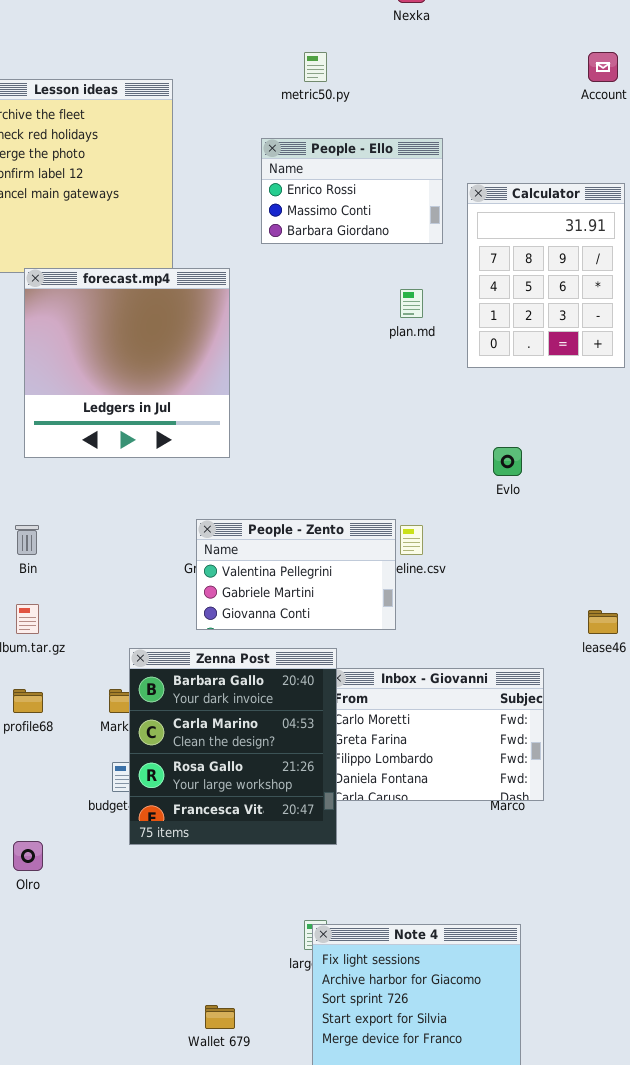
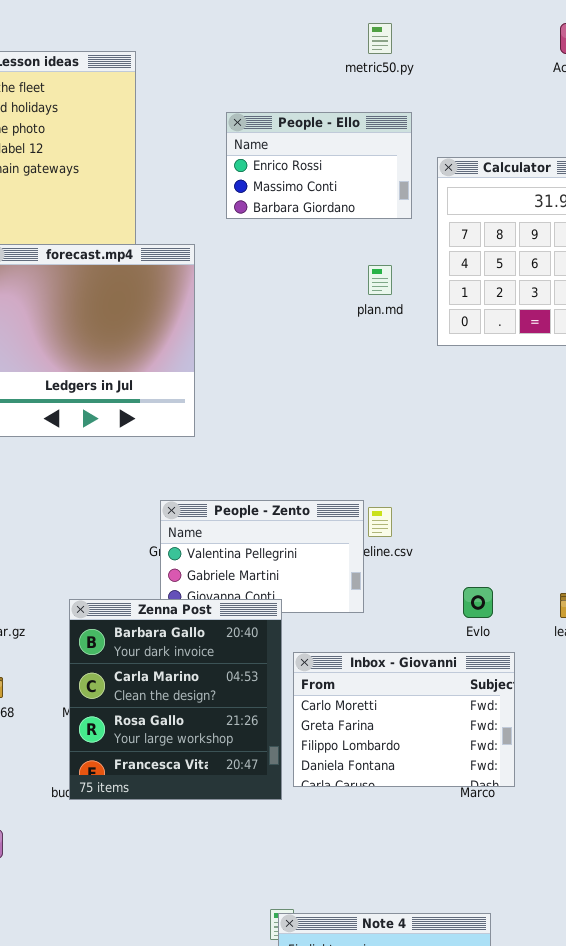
metric50.py: [304,52,327,82] -> [368,23,392,54], moved
Evlo: [493,447,522,476] -> [463,587,493,618], moved
Zenna Post: [129,648,337,845] -> [69,599,282,800], moved

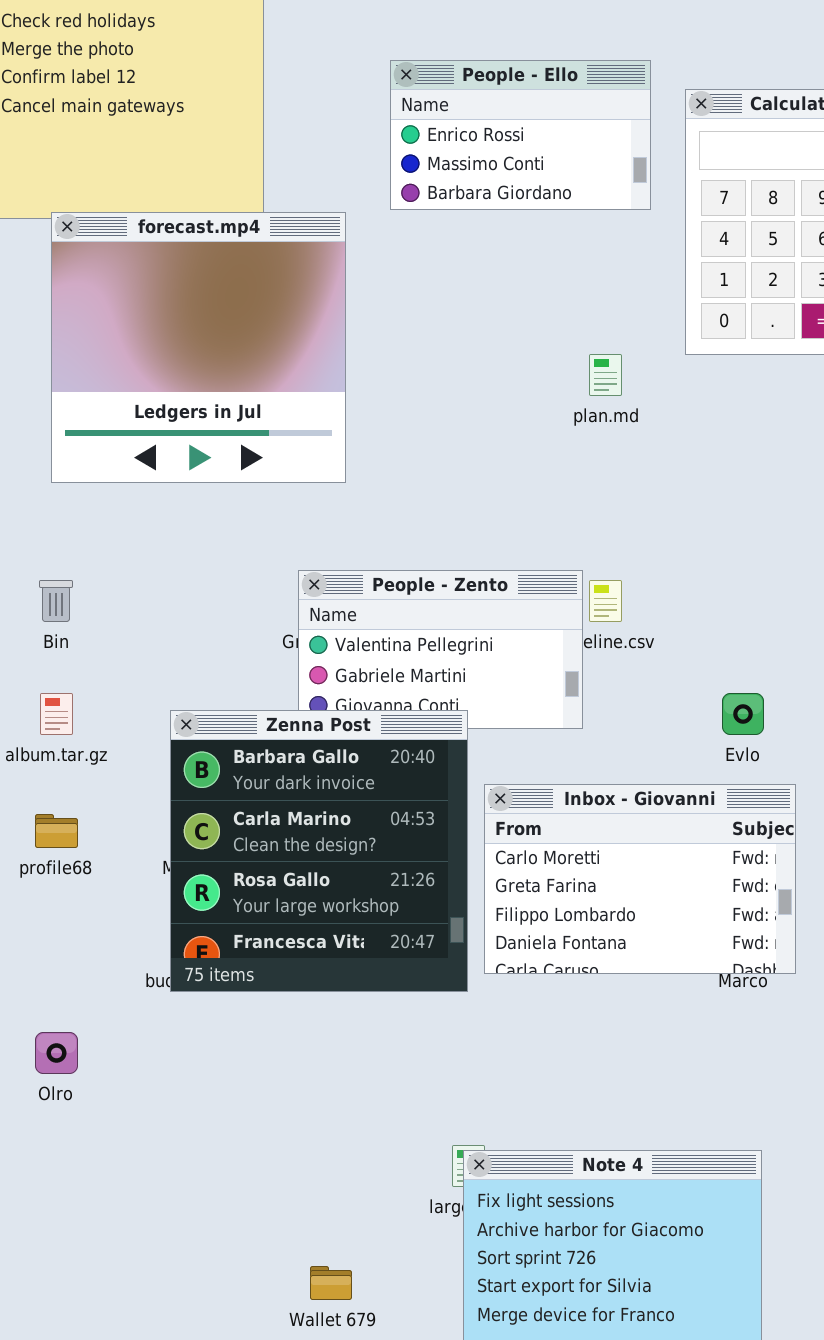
People - Ello: [226,112,412,219] -> [390,60,651,210], moved
plan.md: [368,265,392,295] -> [589,354,622,396], moved

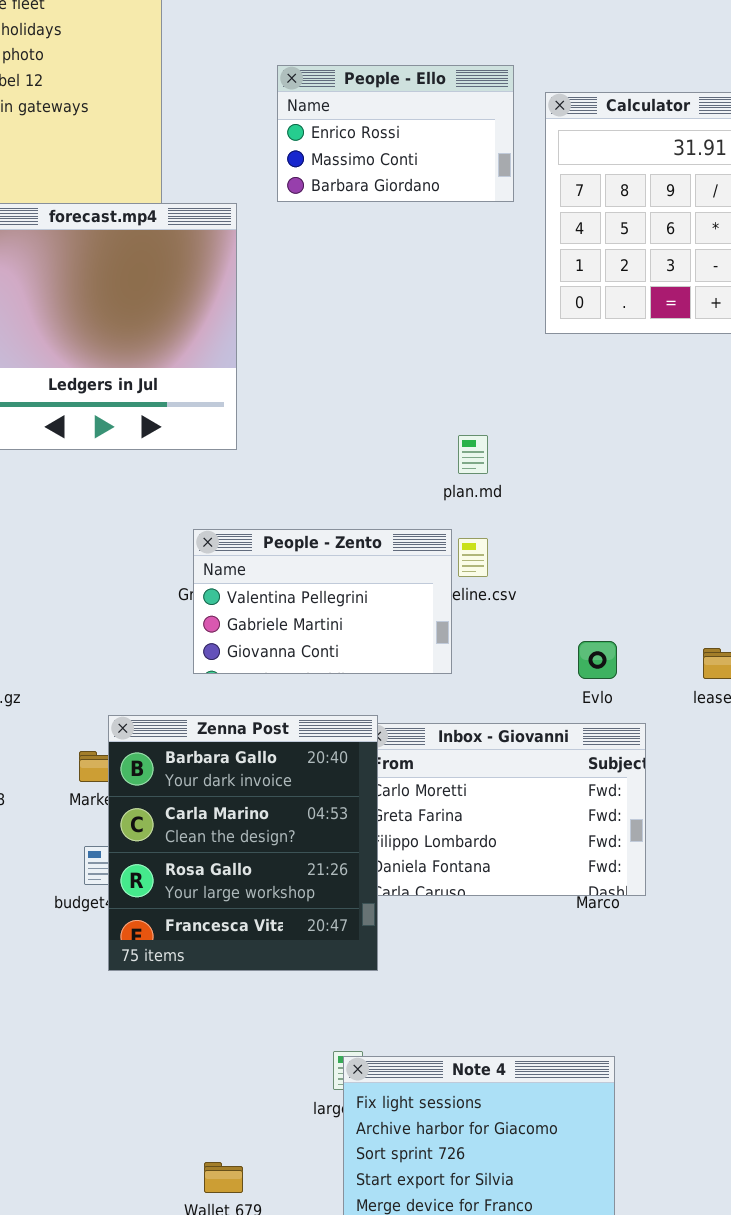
plan.md: [589,354,622,396] -> [458,435,488,474], moved
Zenna Post: [170,710,468,992] -> [108,715,378,971], moved

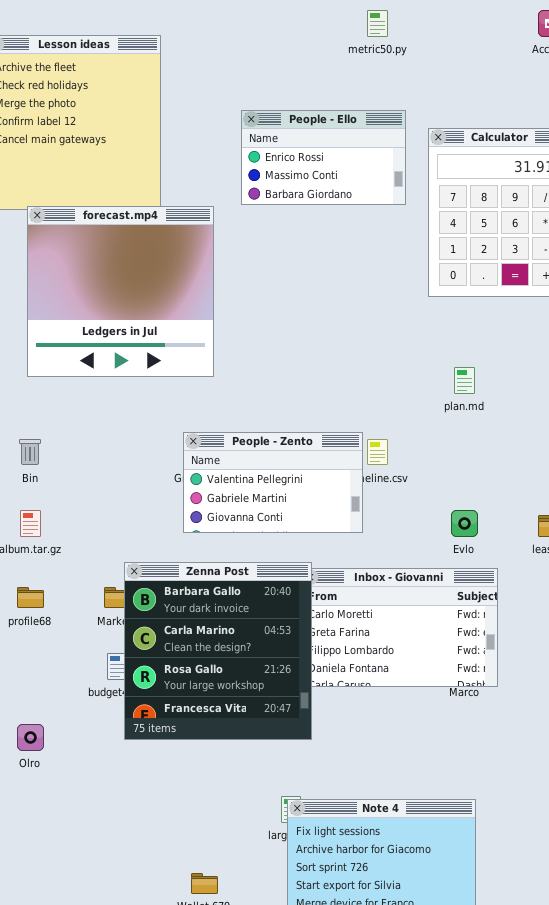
plan.md: [458,435,488,474] -> [454,367,475,394], moved

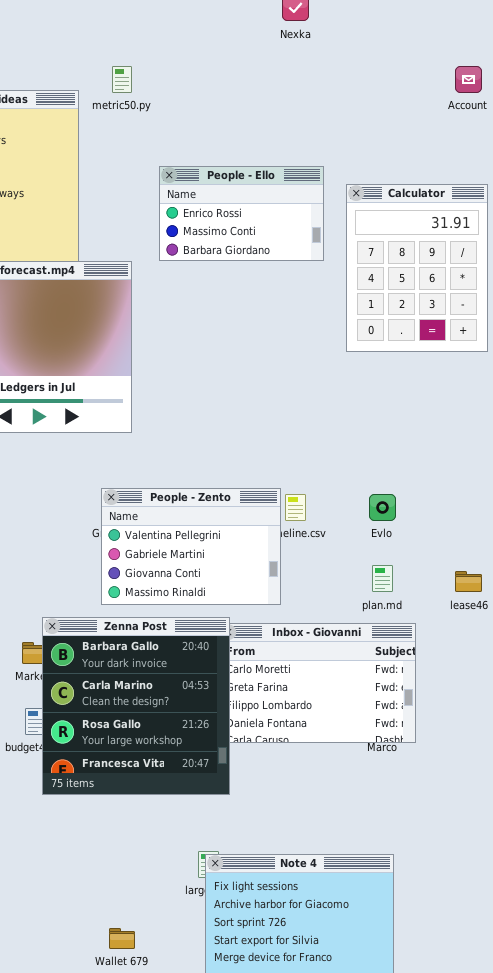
metric50.py: [367,10,388,37] -> [112,66,132,93], moved
plan.md: [454,367,475,394] -> [372,565,393,592], moved
People - Zento: [183,432,363,533] -> [101,488,281,605], resized
Evlo: [451,510,478,537] -> [369,494,396,521], moved

